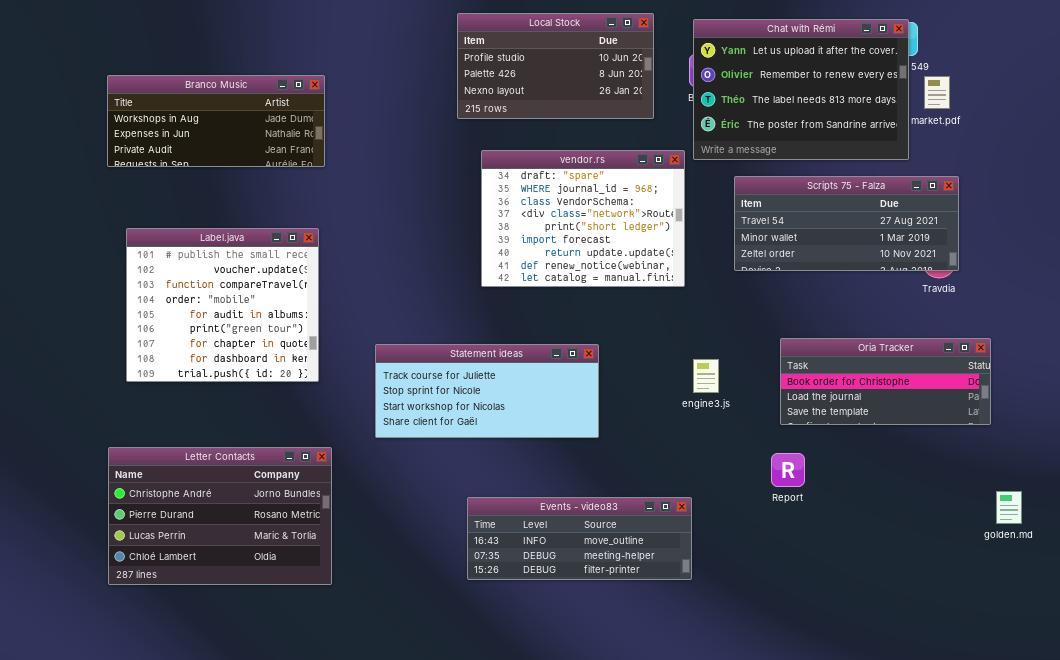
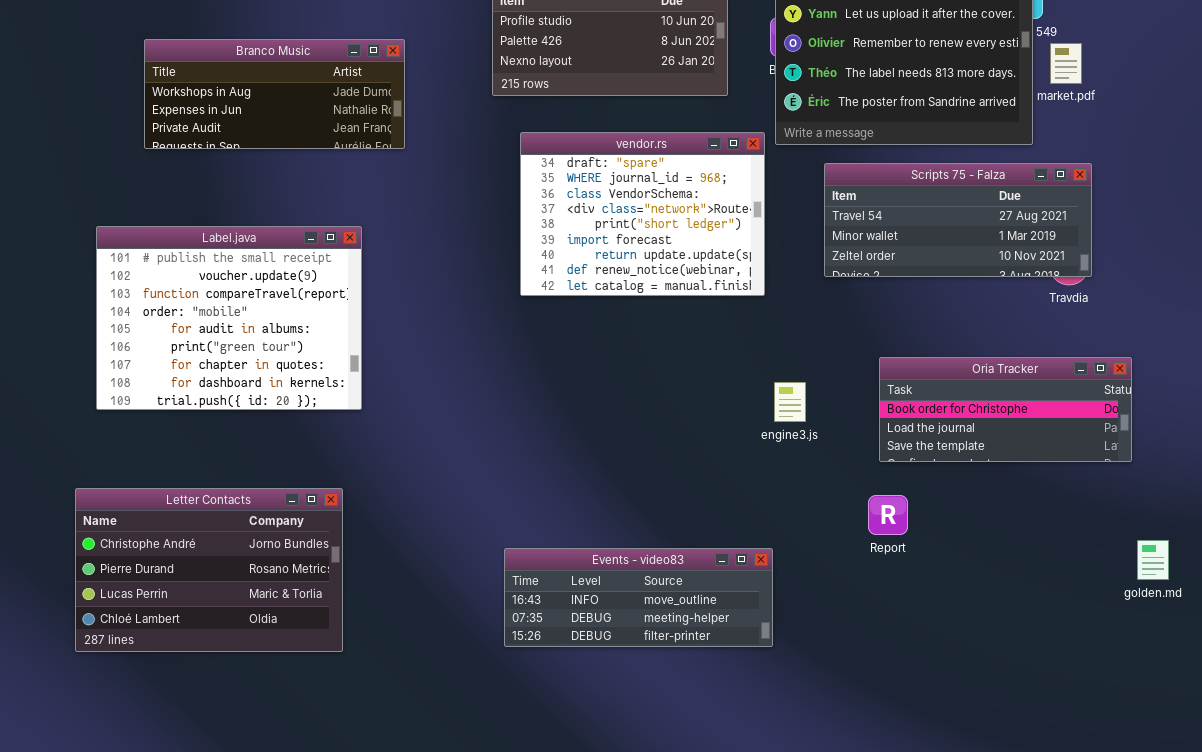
Branco Music: [107,75,325,167] -> [144,39,405,149], moved
Label.java: [126,228,319,382] -> [96,226,362,410], resized
Statement ideas: [375,344,599,438] -> none, closed

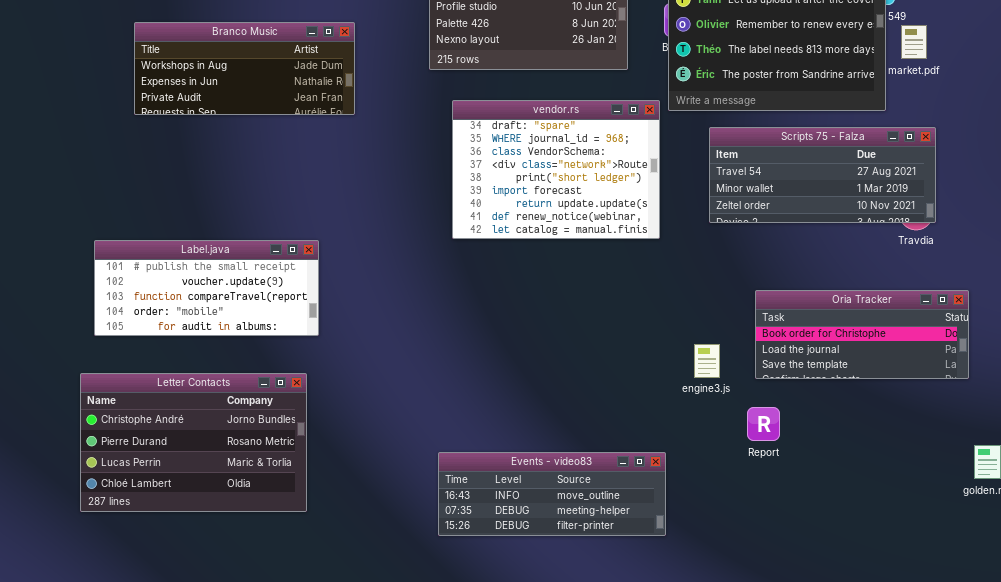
Label.java: [96,226,362,410] -> [94,240,319,336], resized
engine3.js: [774,382,806,422] -> [694,344,720,378], moved
Letter Contacts: [75,488,343,652] -> [80,373,307,512], moved

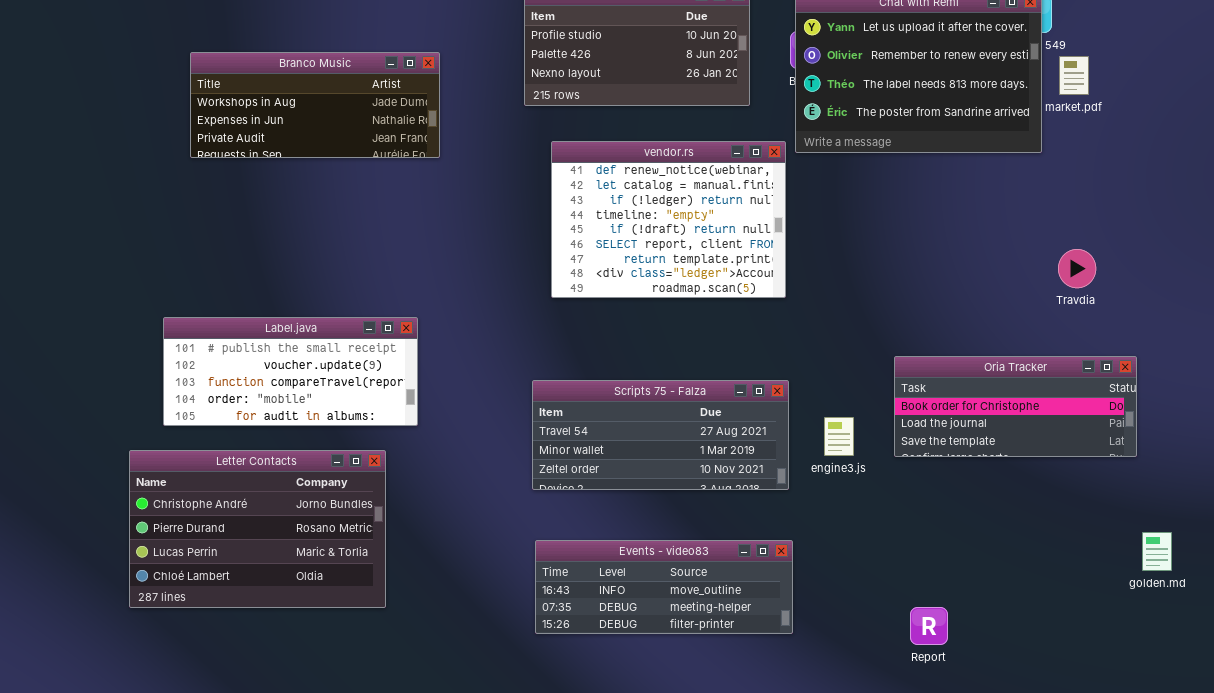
vendor.rs: [452,100,660,239] -> [551,141,786,298], scrolled down 7 rows
Scripts 75 - Falza: [709,127,936,223] -> [532,380,789,490], moved
Label.java: [94,240,319,336] -> [163,317,418,426], moved
Report: [747,407,780,441] -> [910,607,948,645], moved

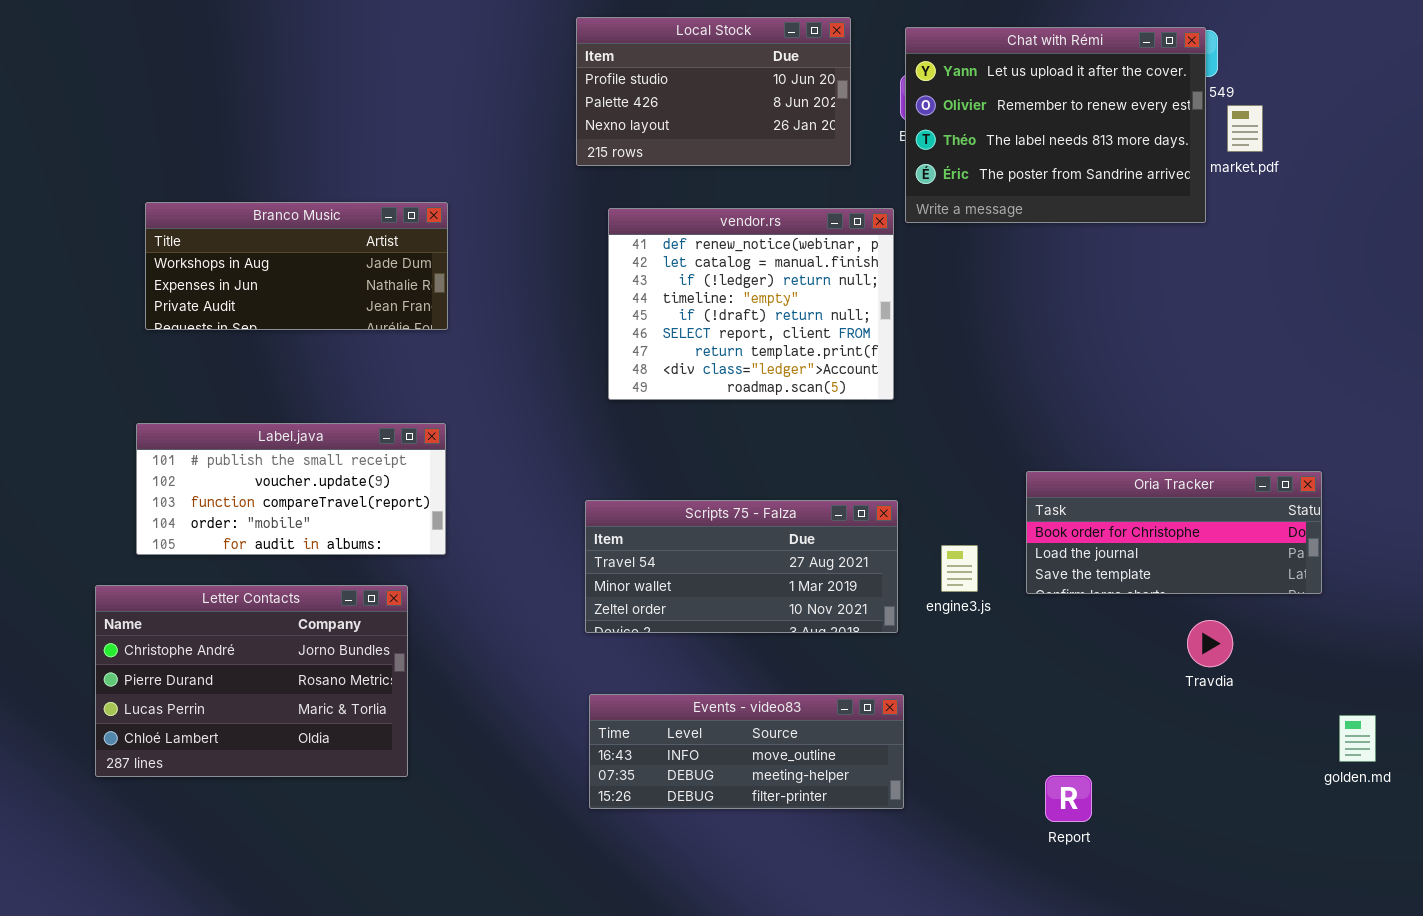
Branco Music: [190,52,440,158] -> [145,202,448,330], moved
Travdia: [1058,249,1096,288] -> [1187,620,1233,667], moved
golden.md: [1142,532,1172,571] -> [1339,715,1376,762], moved

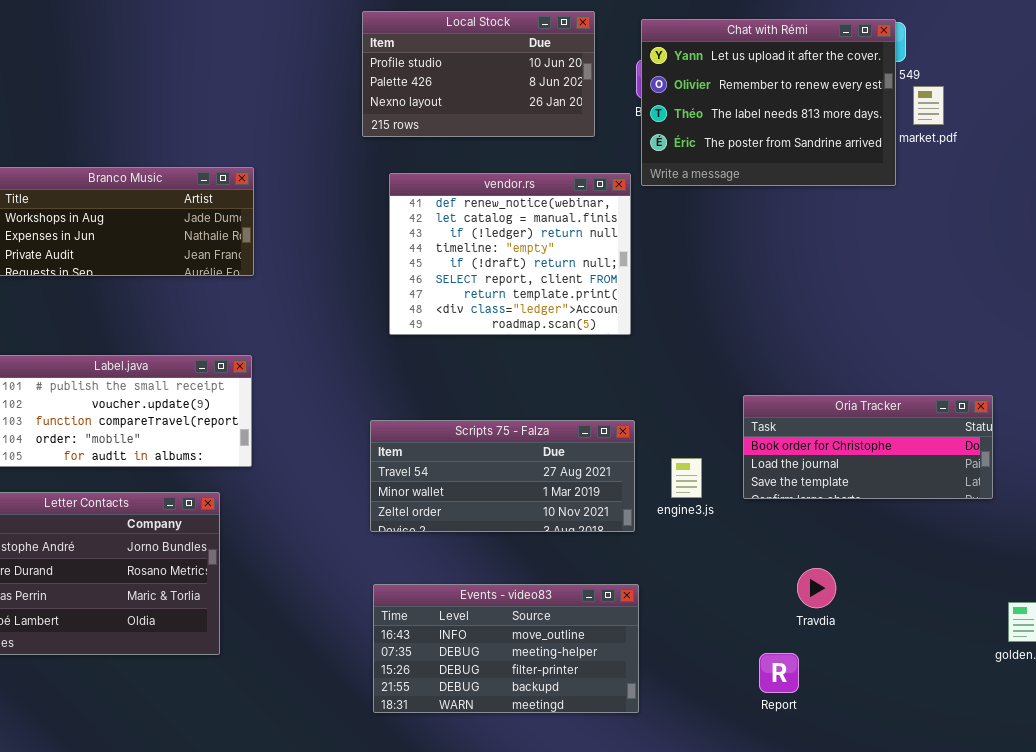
Travdia: [1187,620,1233,667] -> [797,568,836,608], moved
Events - video83: [589,694,904,809] -> [373,584,639,713], resized

